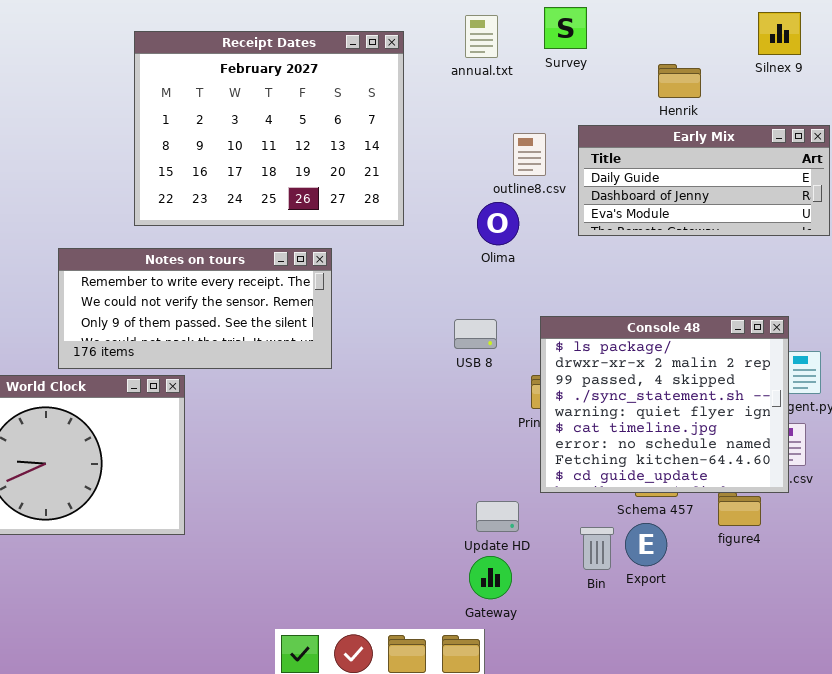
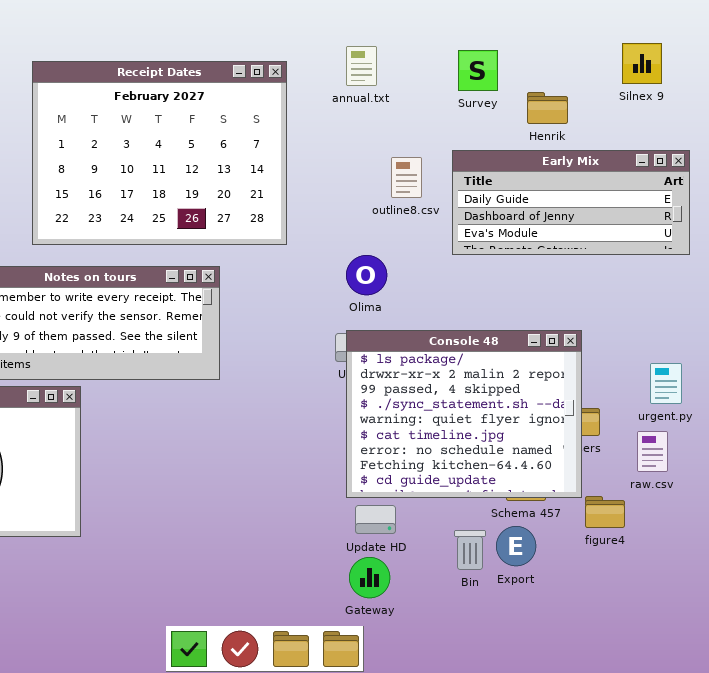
Survey: [544,7,587,49] -> [458,50,498,91], moved
Olima: [477,202,519,245] -> [346,255,387,295], moved
Console 48: [540,316,789,493] -> [346,330,582,498], moved

